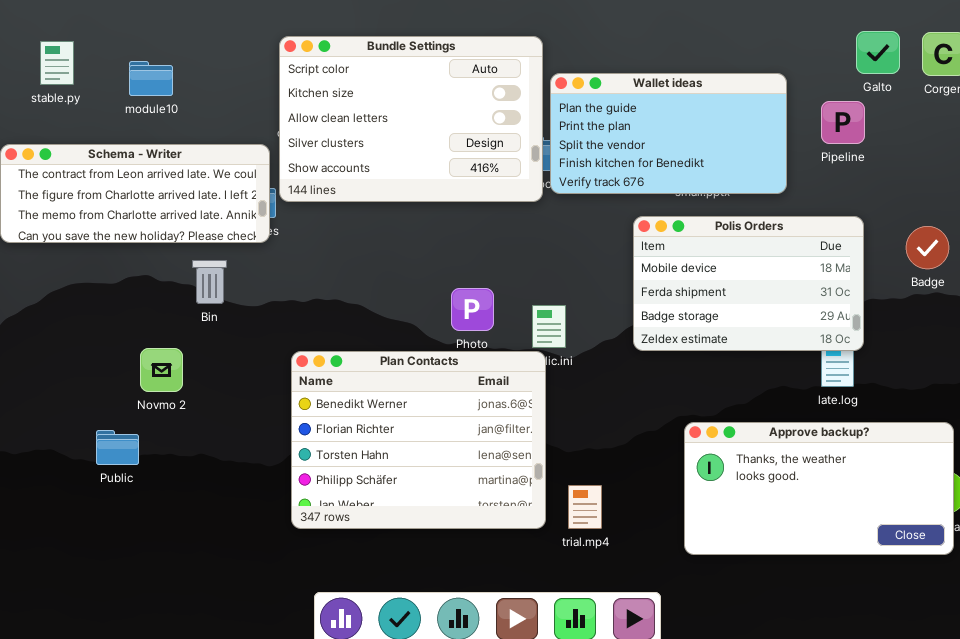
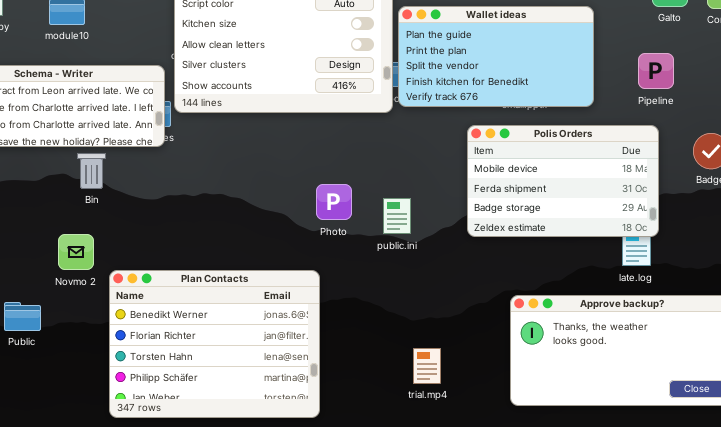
Pipeline: [821,101,865,144] -> [638,53,674,89], moved
Bin: [192,260,227,304] -> [77,153,106,189], moved
Plan Contacts: [291,351,546,529] -> [109,270,320,418], moved
Public: [96,430,139,465] -> [4,302,41,331], moved

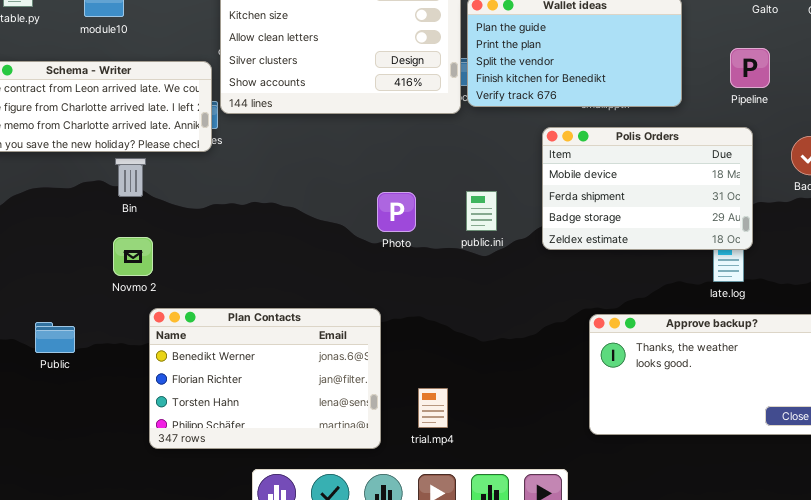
public.ini: [383,198,411,234] -> [466,191,497,231], moved
Novmo 2: [58,234,94,270] -> [113,237,153,276], moved
Plan Contacts: [109,270,320,418] -> [149,308,381,449], resized
trial.mp4: [413,348,441,384] -> [418,388,448,428], moved

